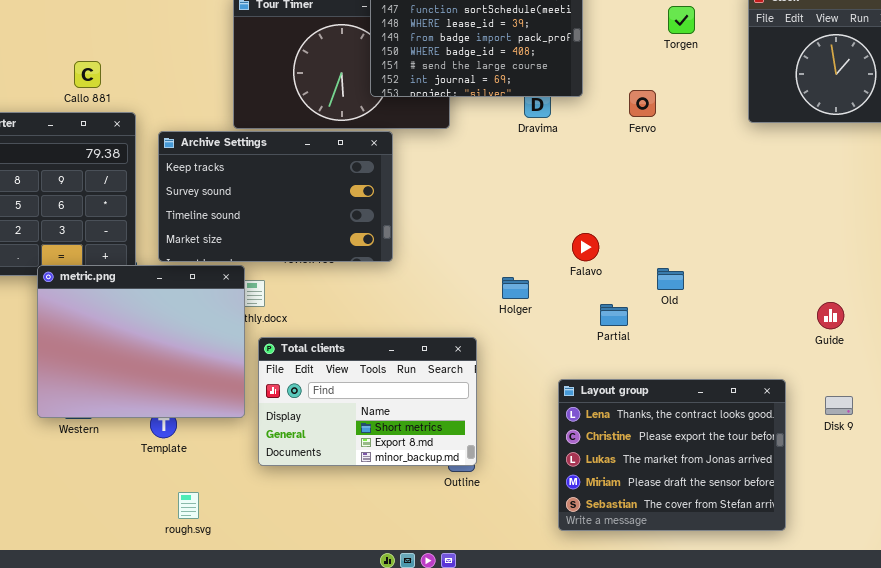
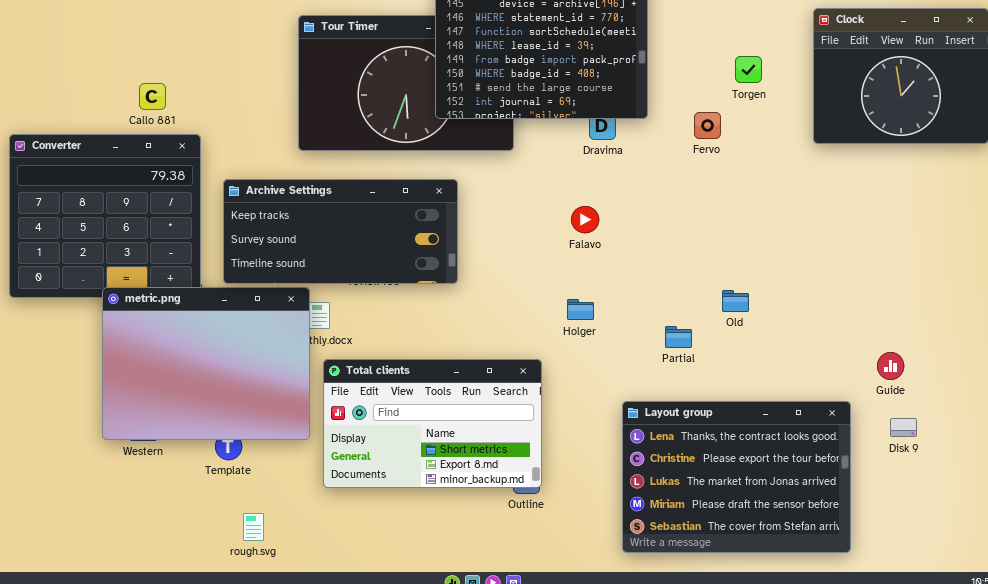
Torgen: [668,6,695,34] -> [735,56,762,83], moved
Archive Settings: [158,131,393,262] -> [223,179,458,284], resized
Falavo: [572,233,599,261] -> [571,206,599,233], moved
Guide: [817,302,844,329] -> [877,352,904,380], moved

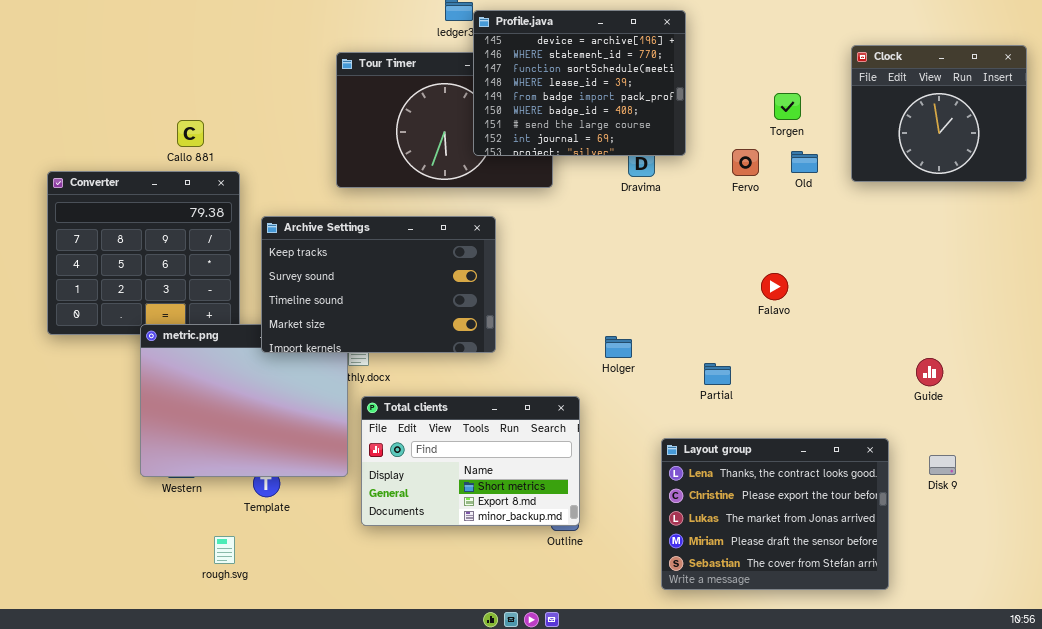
Archive Settings: [223,179,458,284] -> [261,216,496,353], resized
Falavo: [571,206,599,233] -> [761,273,788,300], moved
Old: [722,290,749,312] -> [791,151,818,173], moved
Guide: [877,352,904,380] -> [916,358,943,386], moved
rough.svg: [243,513,264,541] -> [214,536,235,564], moved

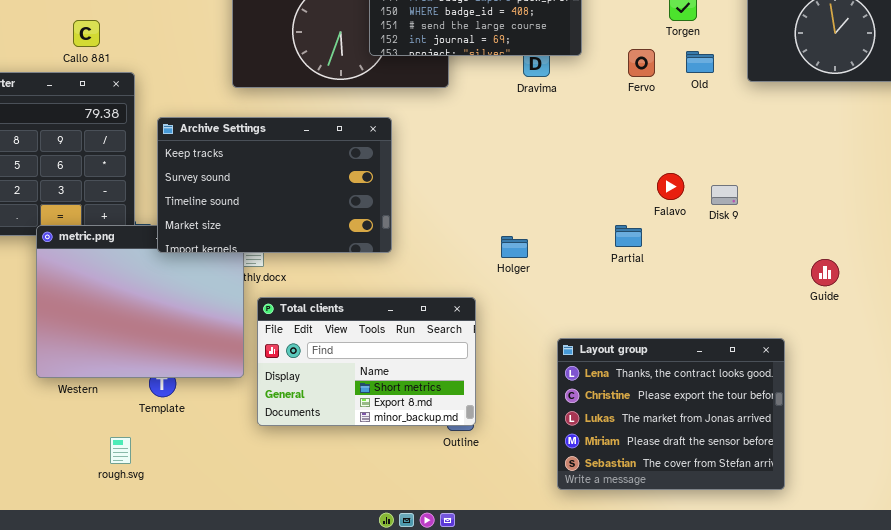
Partial: [704,363,731,385] -> [615,225,642,247], moved
Disk 9: [929,455,956,475] -> [711,185,738,205], moved

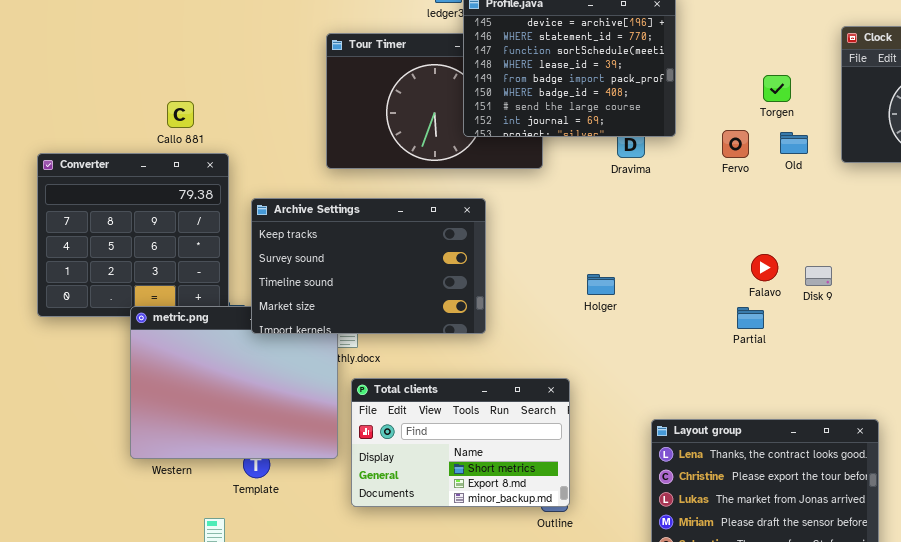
Partial: [615,225,642,247] -> [737,307,764,329], moved
Holger: [501,236,528,258] -> [587,274,615,295], moved

